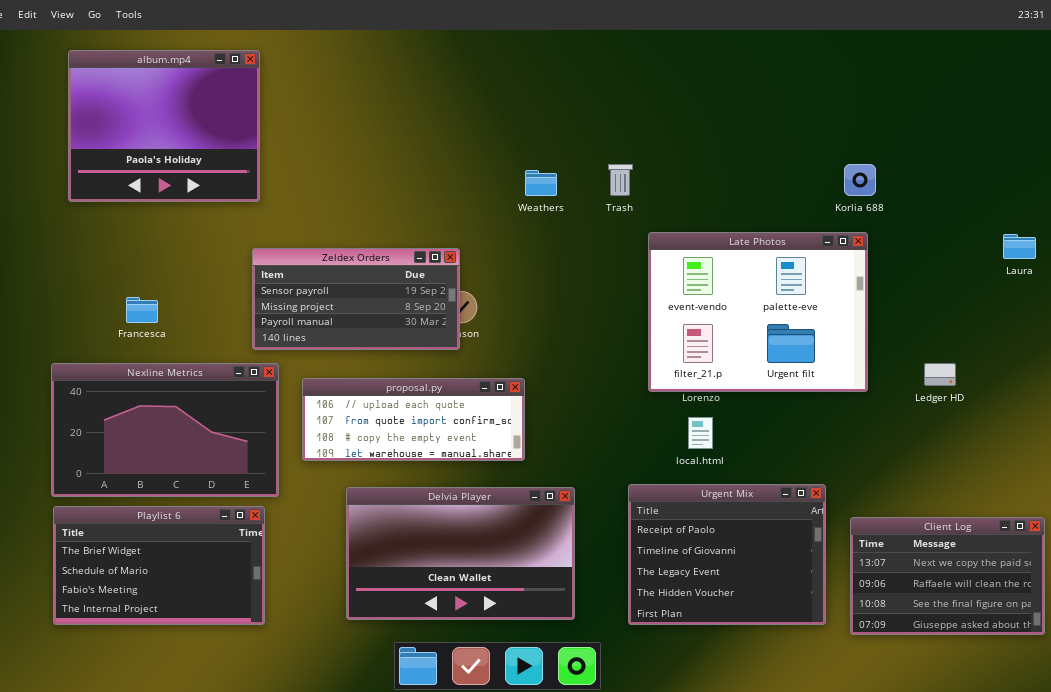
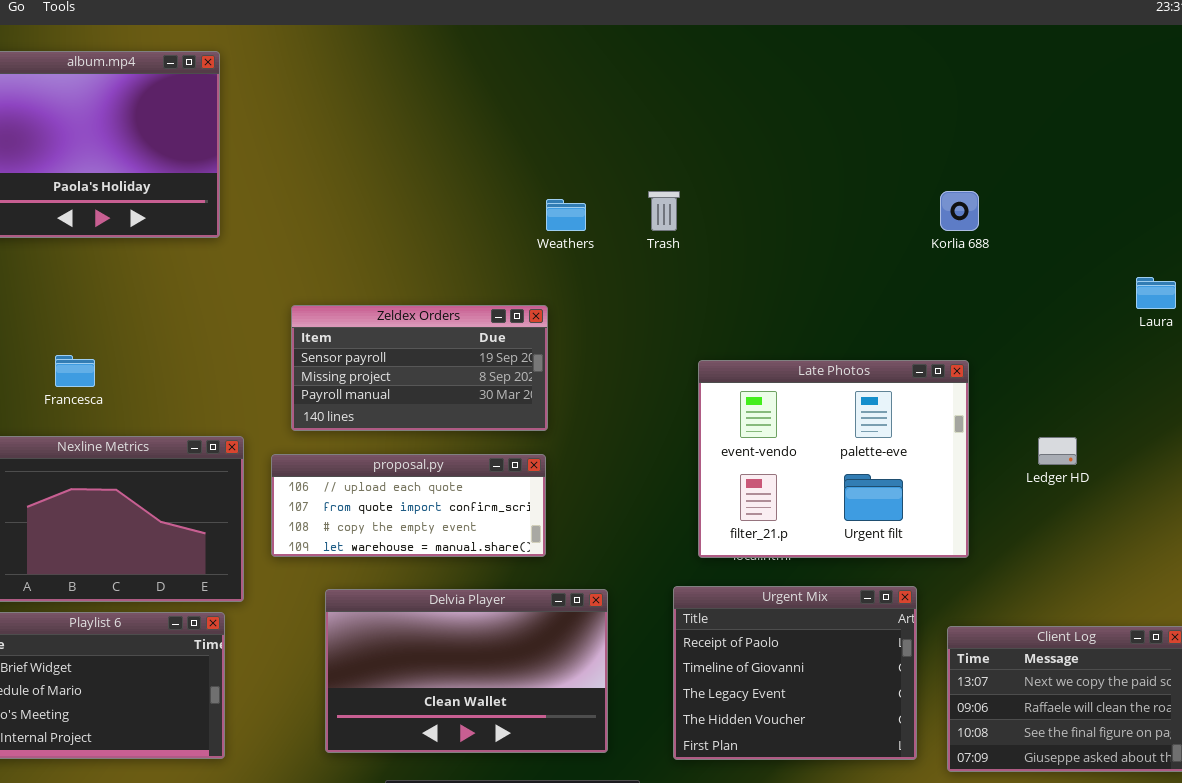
Late Photos: [648,232,868,392] -> [698,360,969,558], moved
Zeldex Orders: [252,248,460,350] -> [291,305,548,431], moved

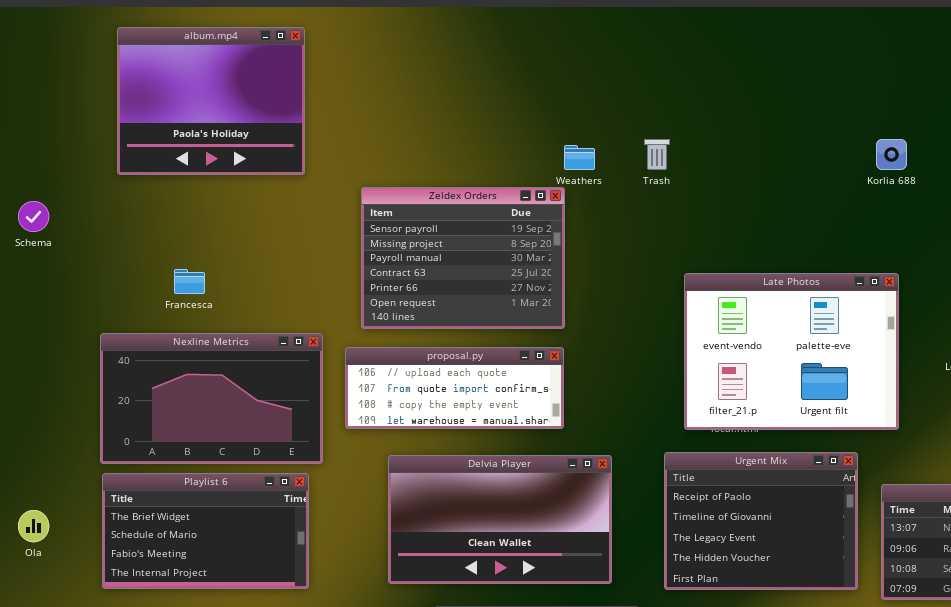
Zeldex Orders: [291,305,548,431] -> [361,187,565,329], resized

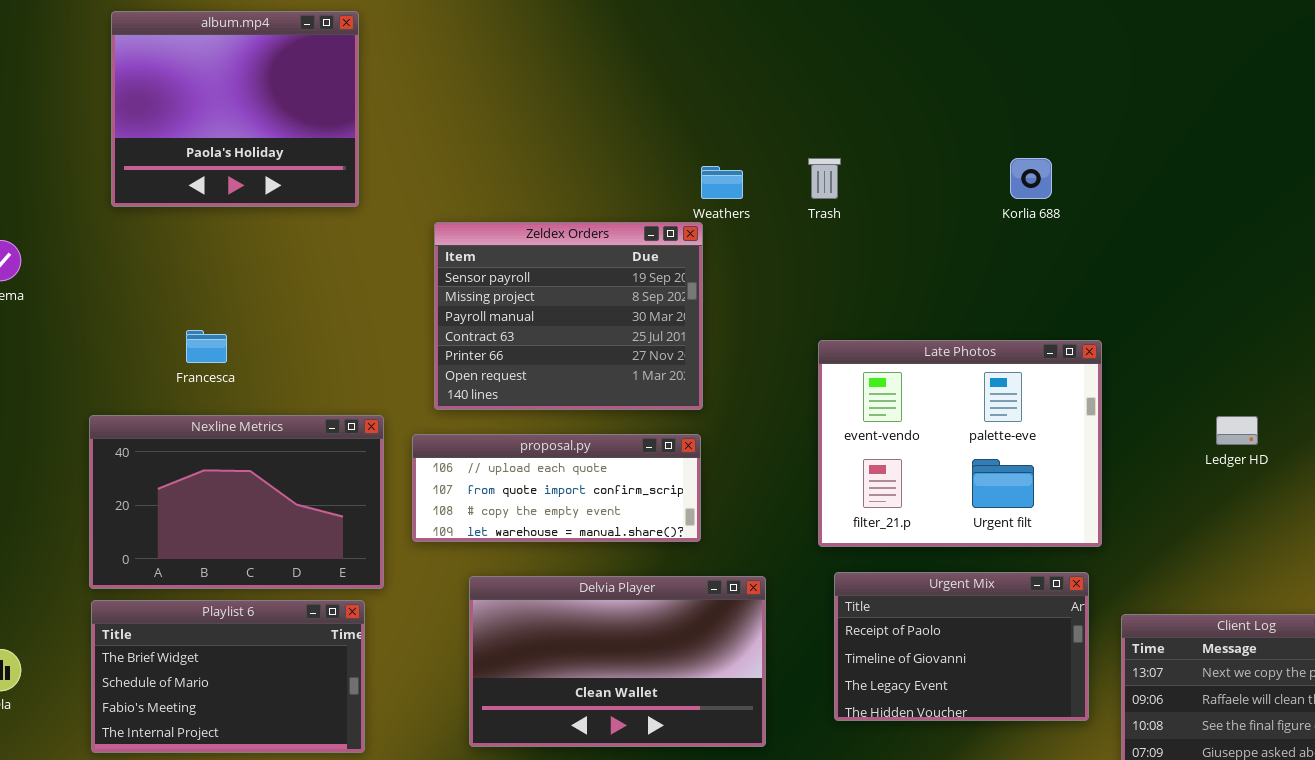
Korlia 688: [876,139,907,170] -> [1010,158,1052,199], moved
Late Photos: [684,273,899,430] -> [818,340,1102,547], moved
Urgent Mix: [664,452,858,590] -> [834,572,1089,721], resized

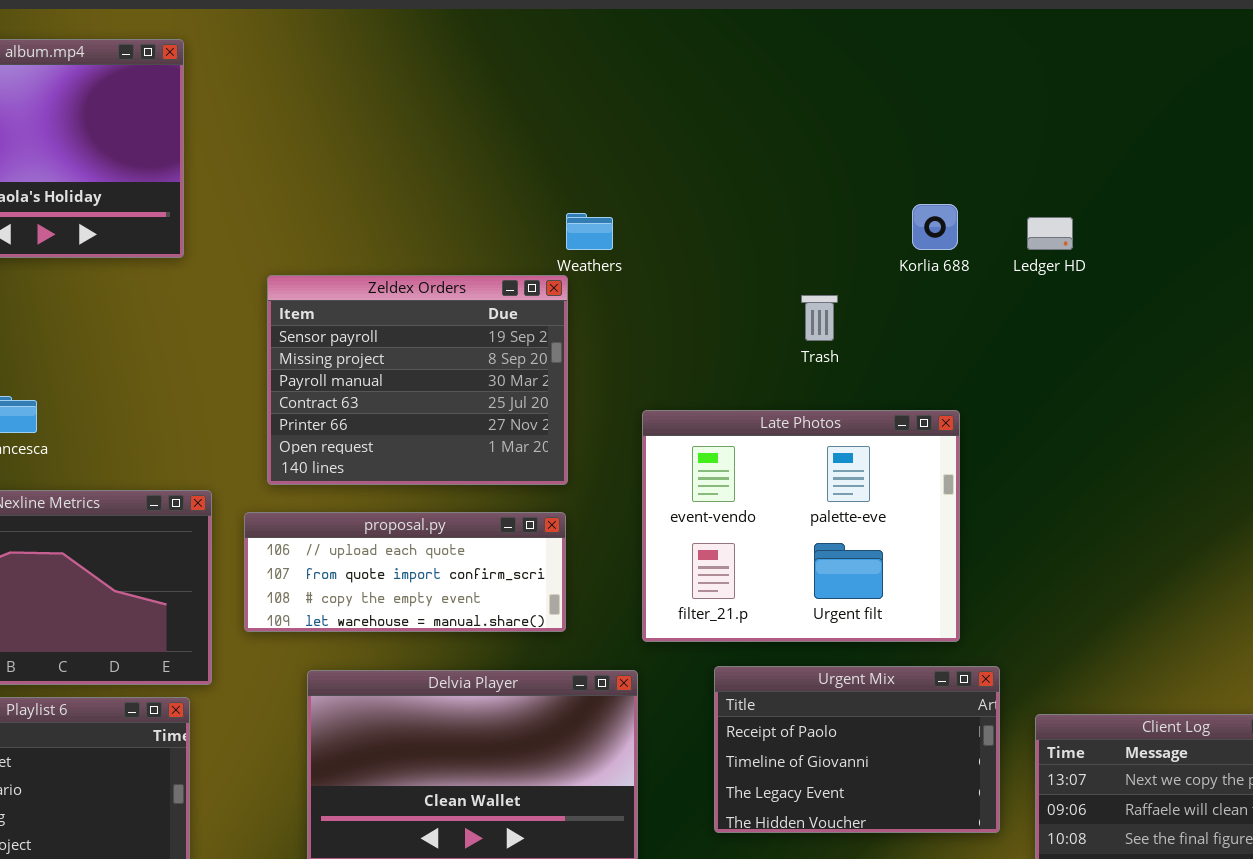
Trash: [808,158,841,199] -> [801,295,838,341], moved
Late Photos: [818,340,1102,547] -> [642,410,960,642], moved
Ledger HD: [1216,416,1258,445] -> [1027,217,1073,250], moved

